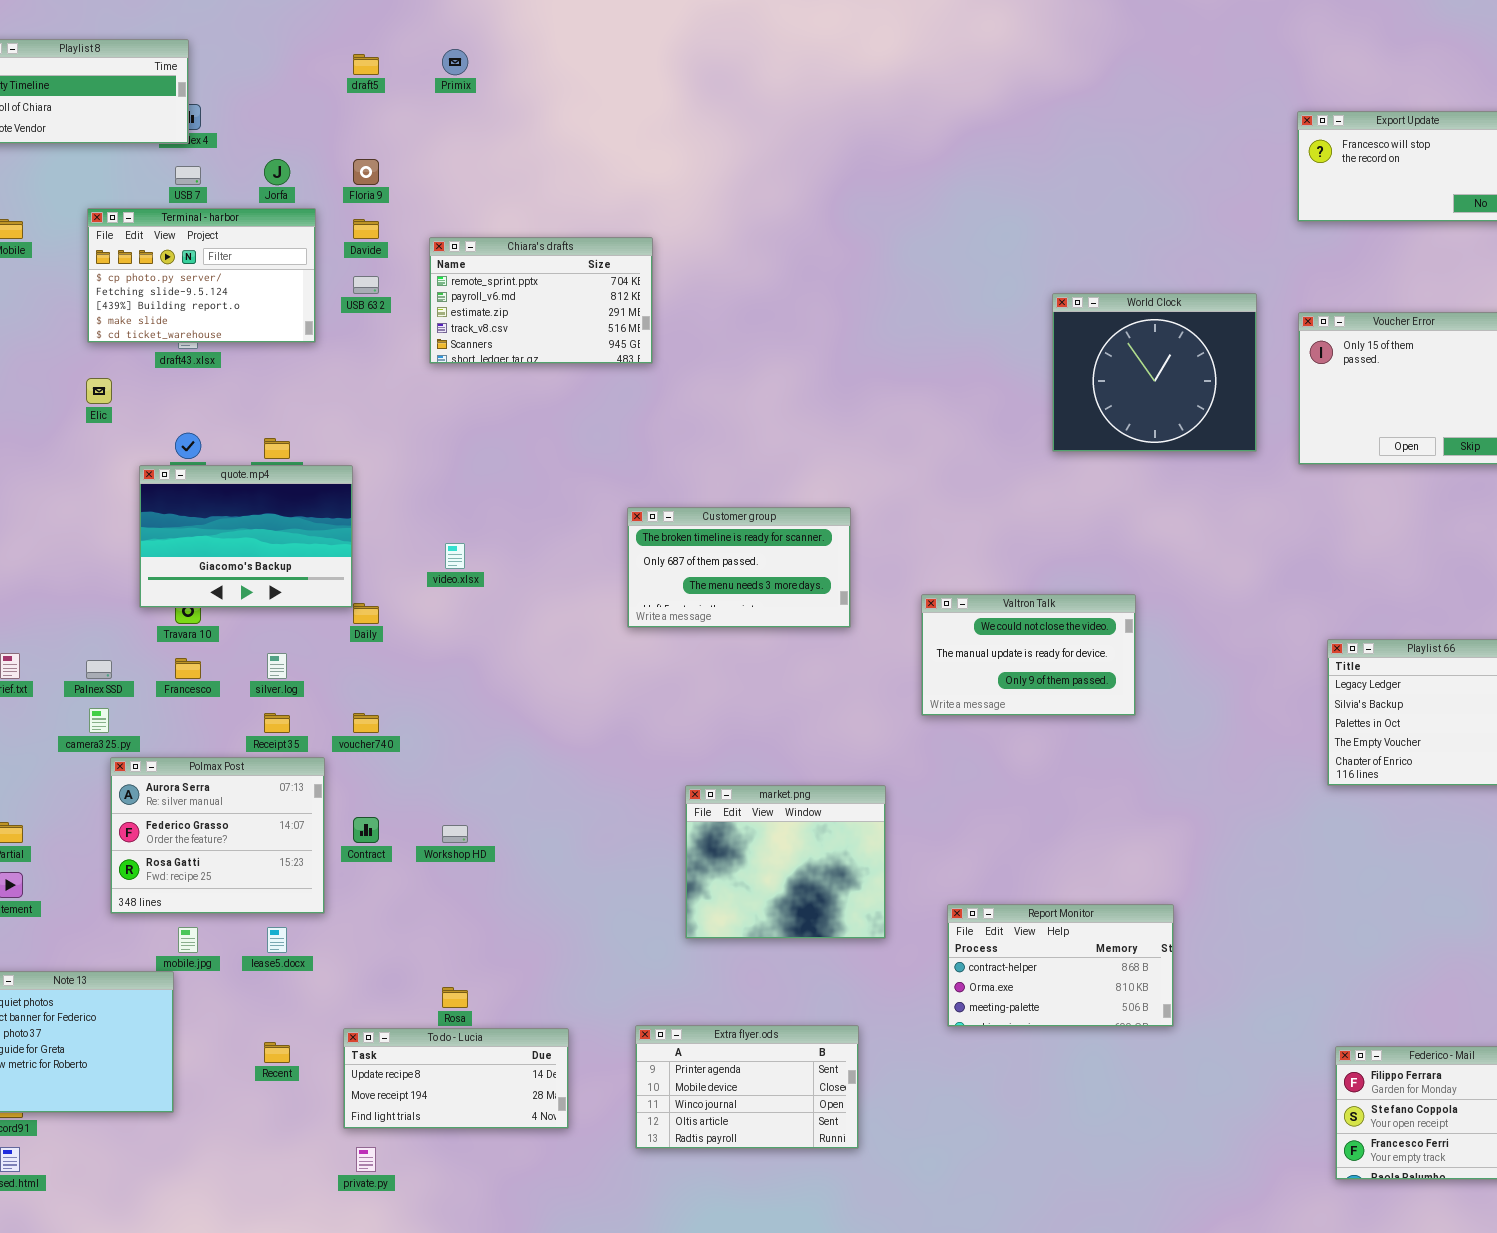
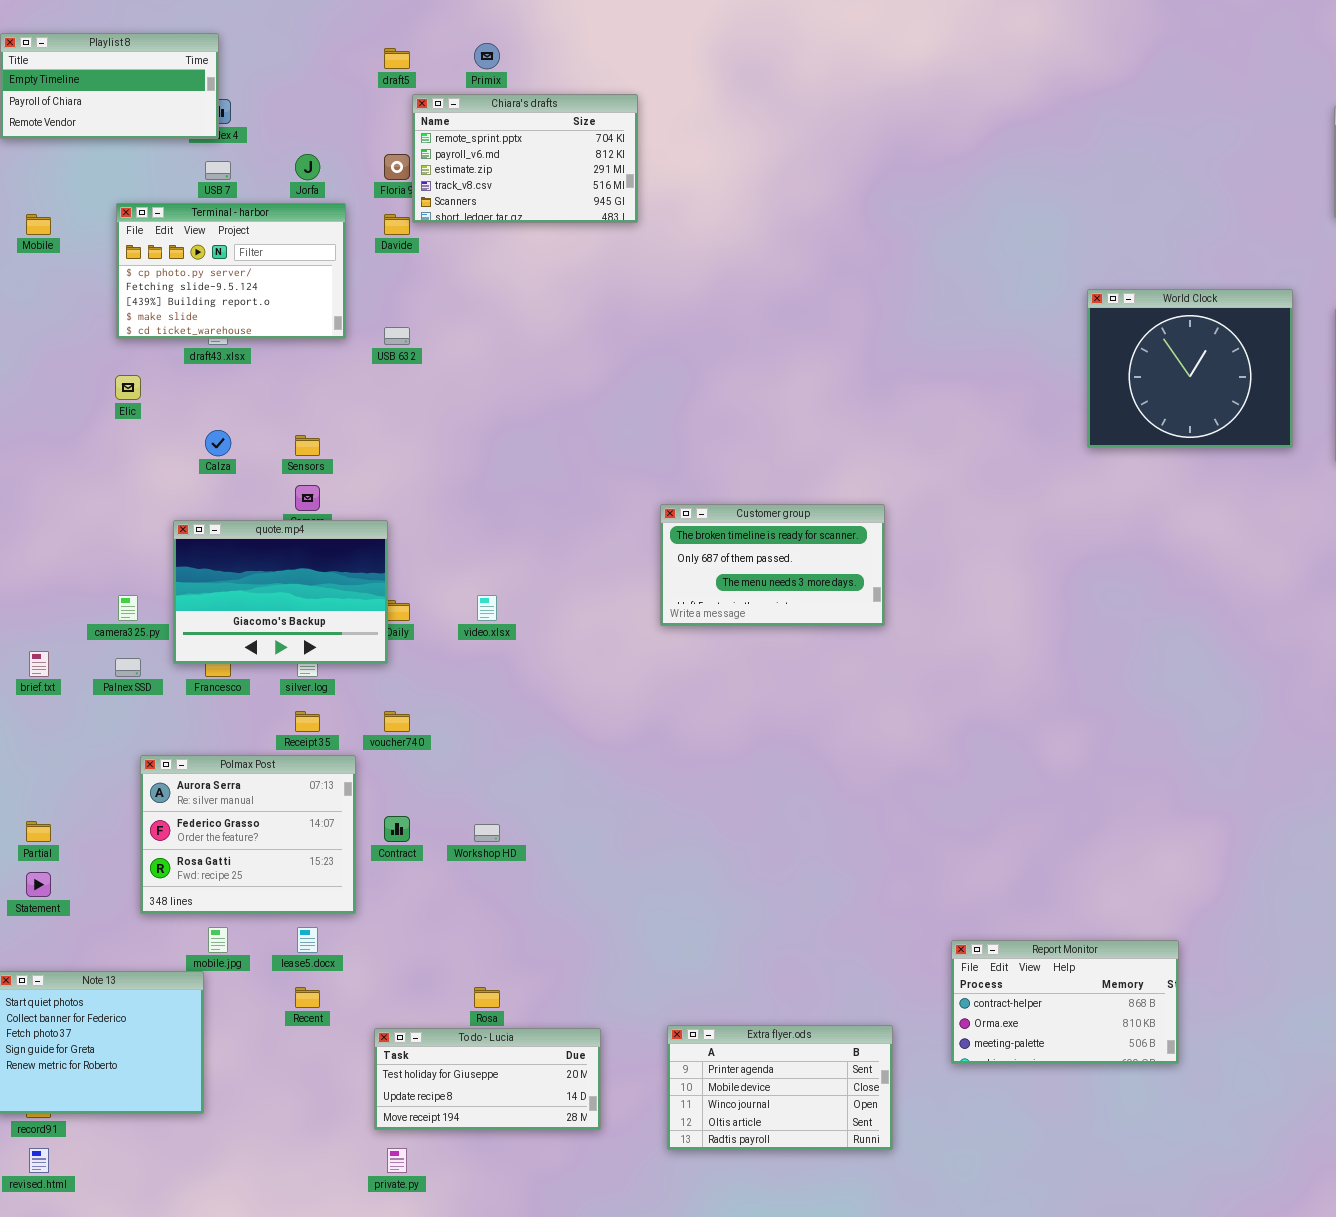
Chiara's drafts: [429,237,653,364] -> [412,94,638,223], moved
USB 632: [353,276,379,294] -> [384,327,410,345], moved
quote.mp4: [139,465,353,608] -> [173,520,388,664], moved
video.xlsx: [445,543,465,569] -> [477,595,497,621], moved
Valtron Talk: [921,594,1136,716] -> none, closed
camera325.py: [89,708,109,733] -> [118,595,138,621], moved
market.png: [685,785,886,939] -> none, closed
Report Monitor: [947,904,1174,1027] -> [951,940,1179,1064], moved
To do - Lucia: [343,1028,569,1129] -> [374,1028,601,1130], scrolled up 1 row
Recent: [264,1042,290,1063] -> [295,987,320,1008], moved

